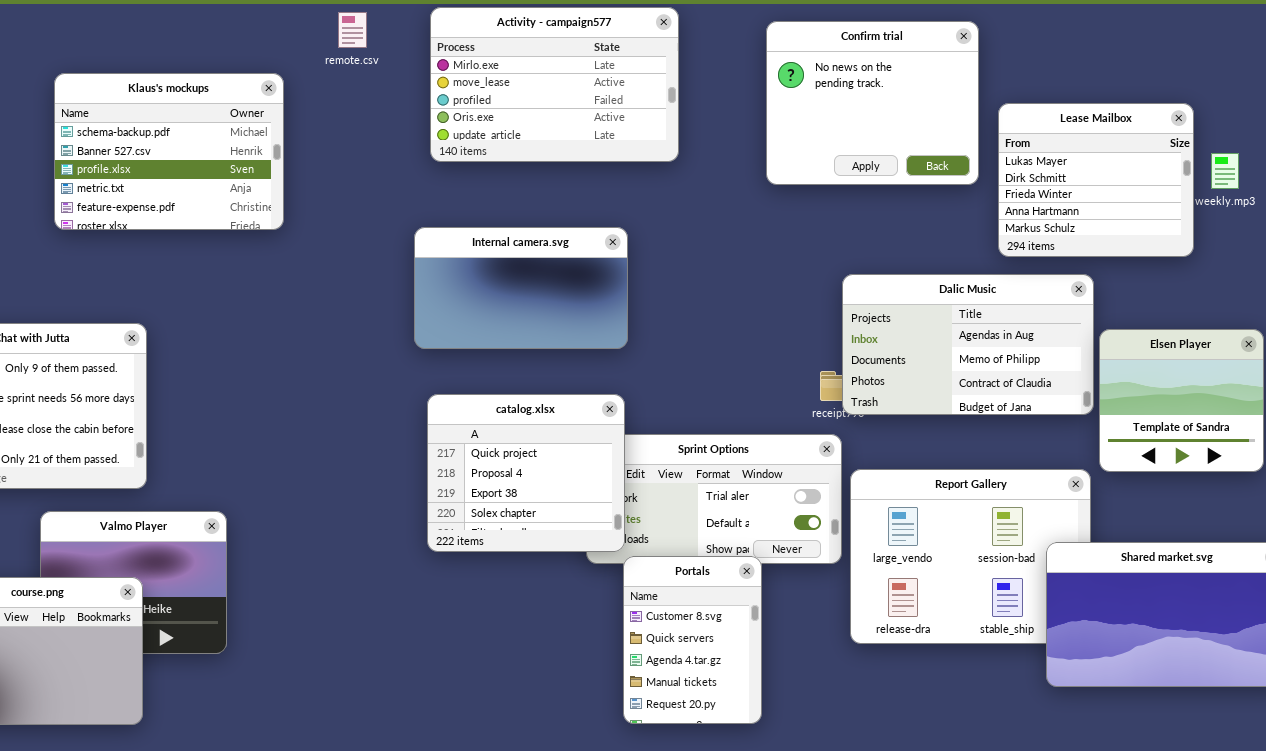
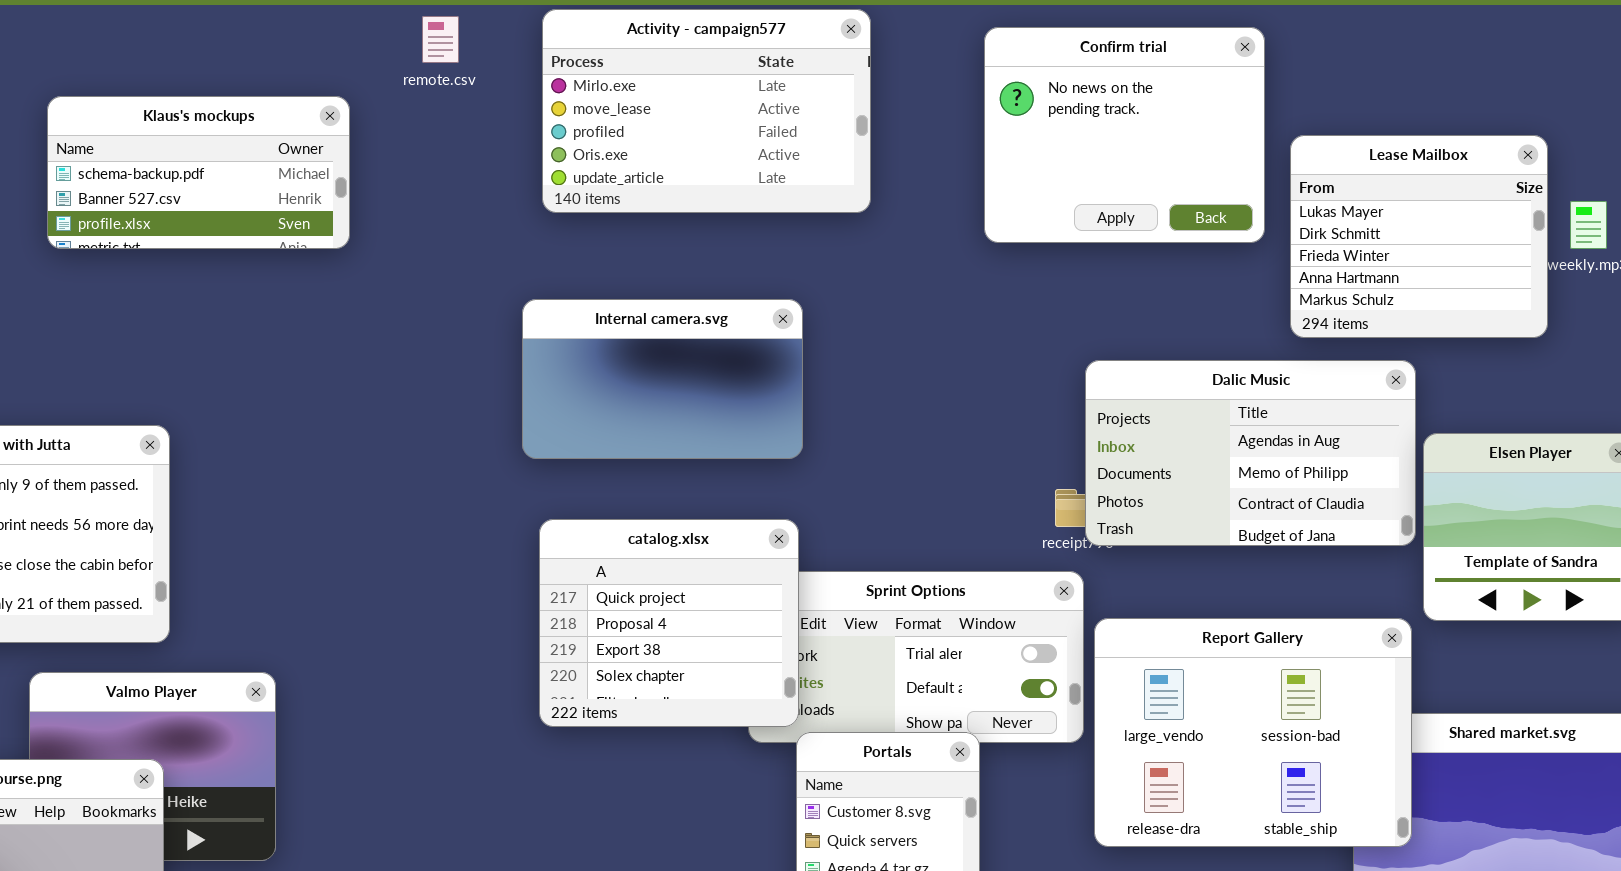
Klaus's mockups: [54,73,284,230] -> [47,96,350,249], resized
Report Gallery: [850,469,1091,644] -> [1094,618,1412,847], raised

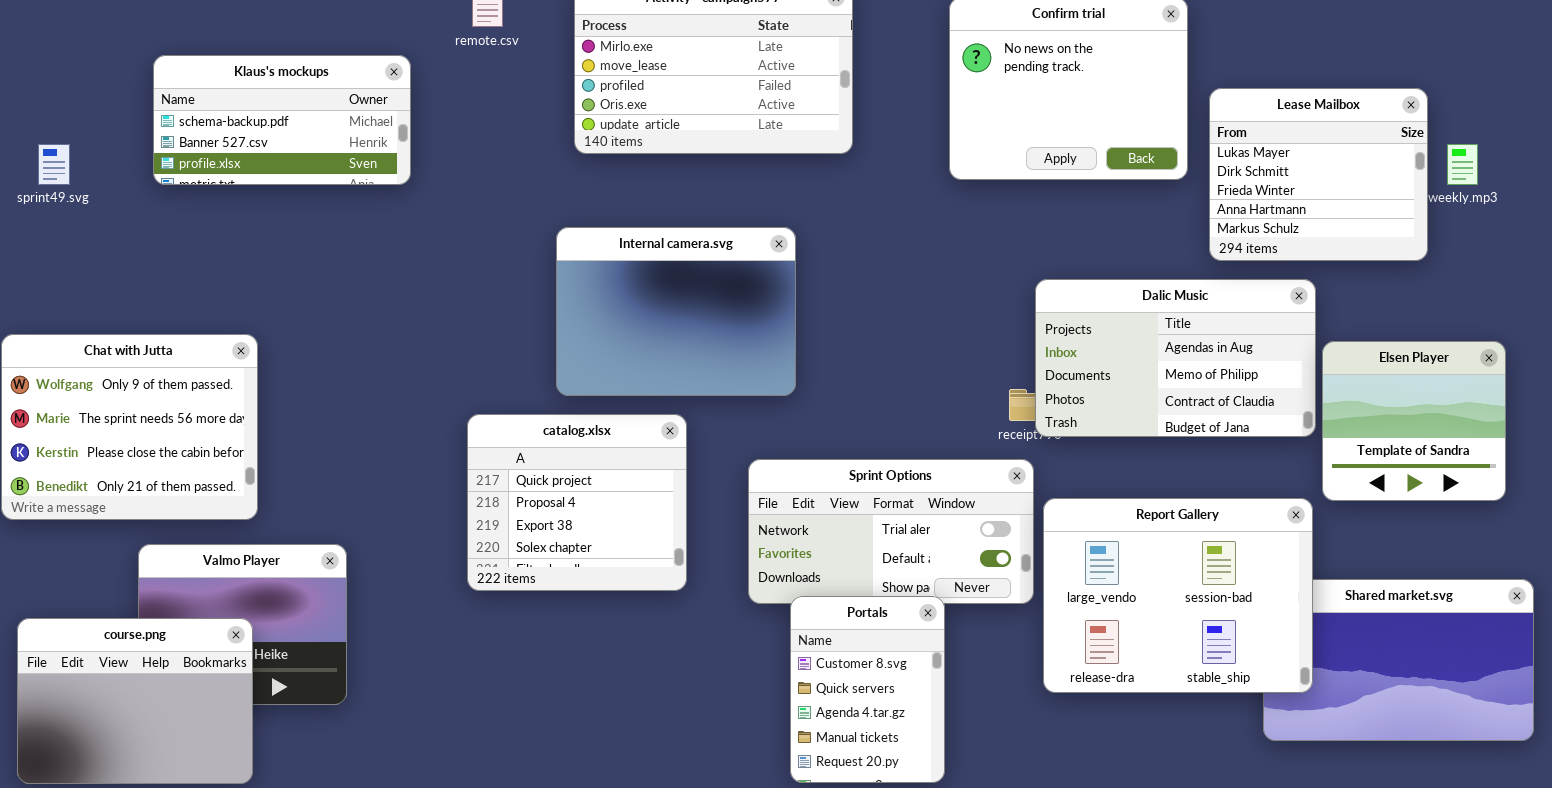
Internal camera.svg: [522,299,803,459] -> [556,227,796,396], resized
catalog.xlsx: [539,519,799,727] -> [467,414,687,591], moved

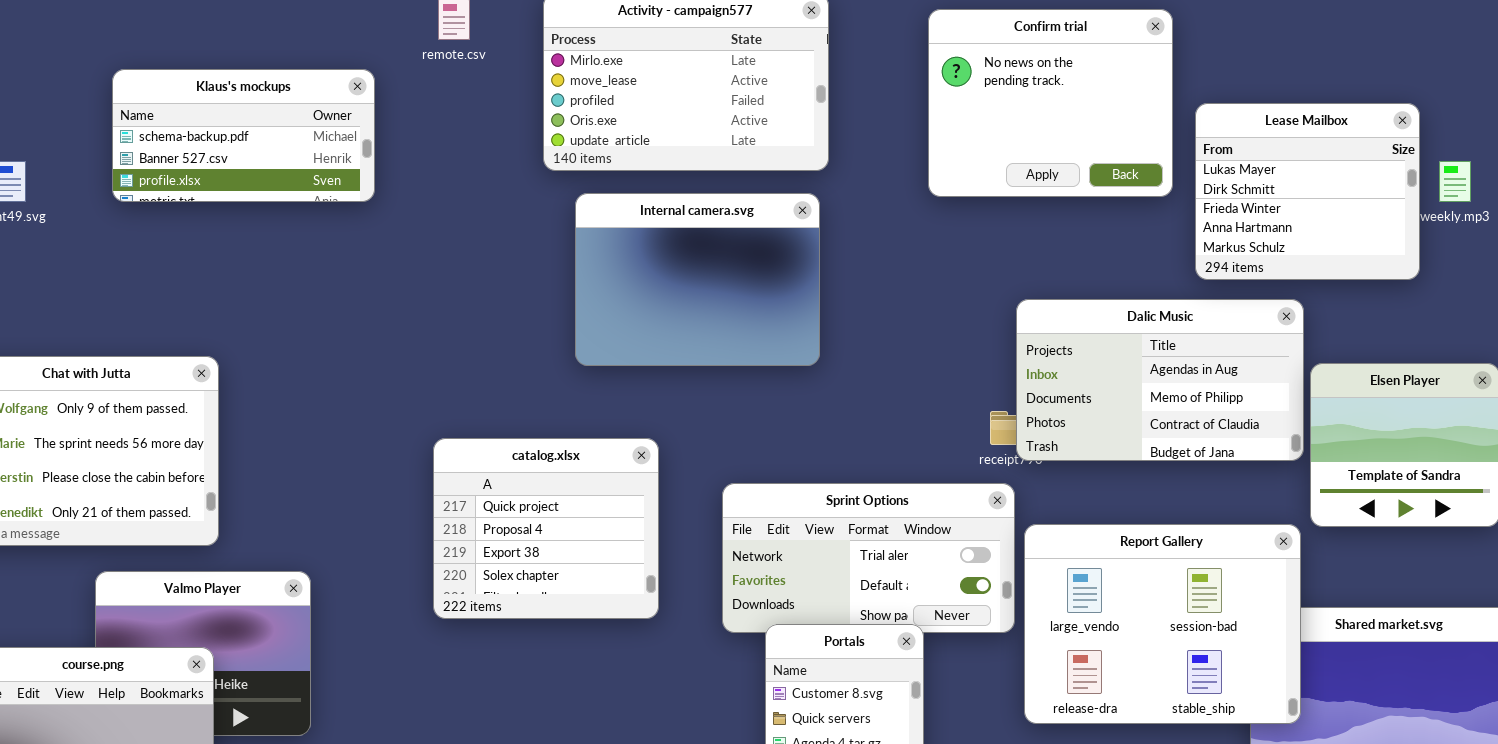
Internal camera.svg: [556,227,796,396] -> [575,193,820,366], moved

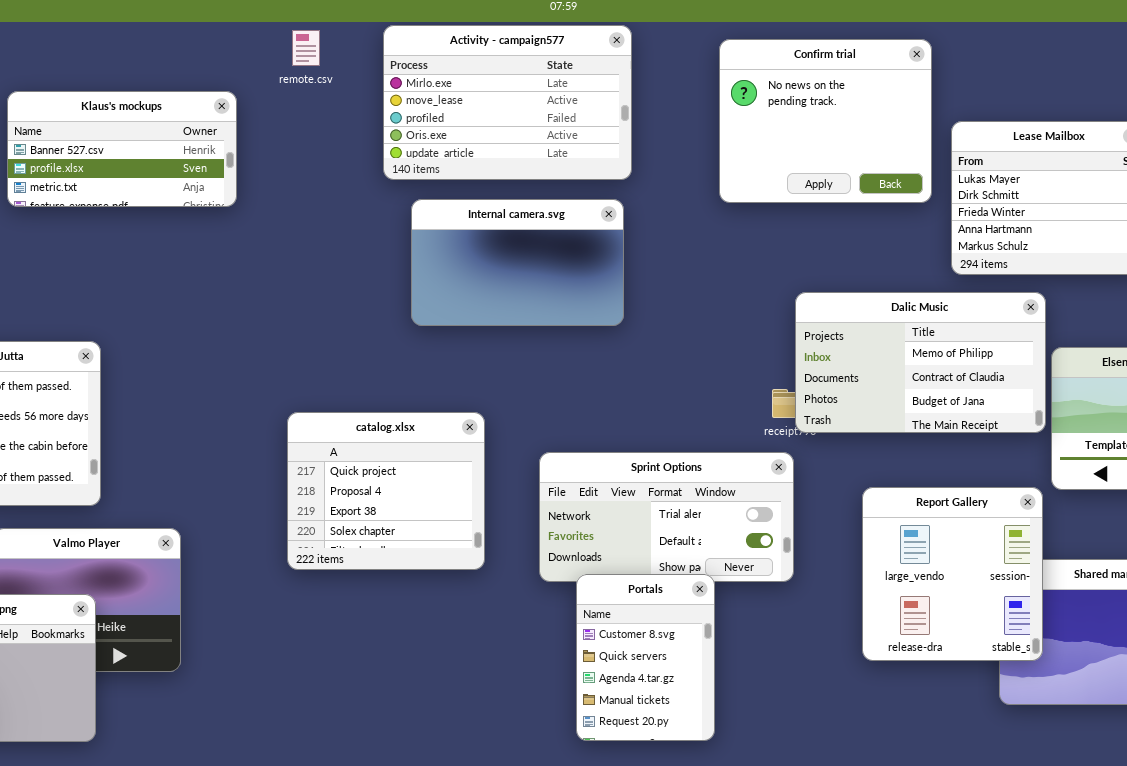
Klaus's mockups: [112,69,375,202] -> [7,91,237,207], scrolled down 1 row
Internal camera.svg: [575,193,820,366] -> [411,199,624,326], resized
Dalic Music: [1016,299,1304,461] -> [795,292,1046,433], scrolled down 1 row
Report Gallery: [1024,524,1301,724] -> [862,487,1043,661], resized

